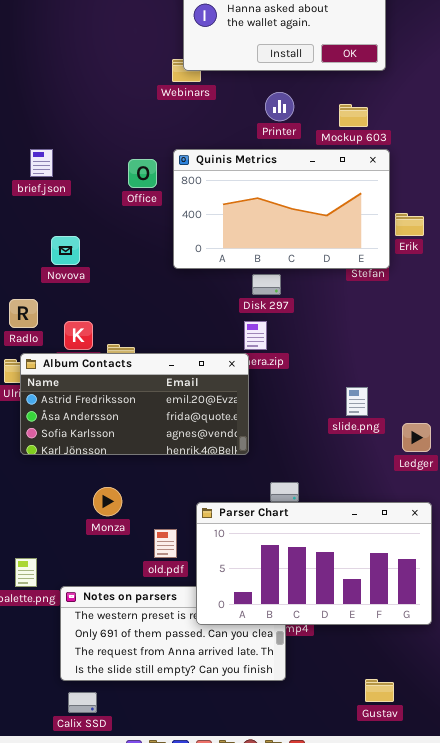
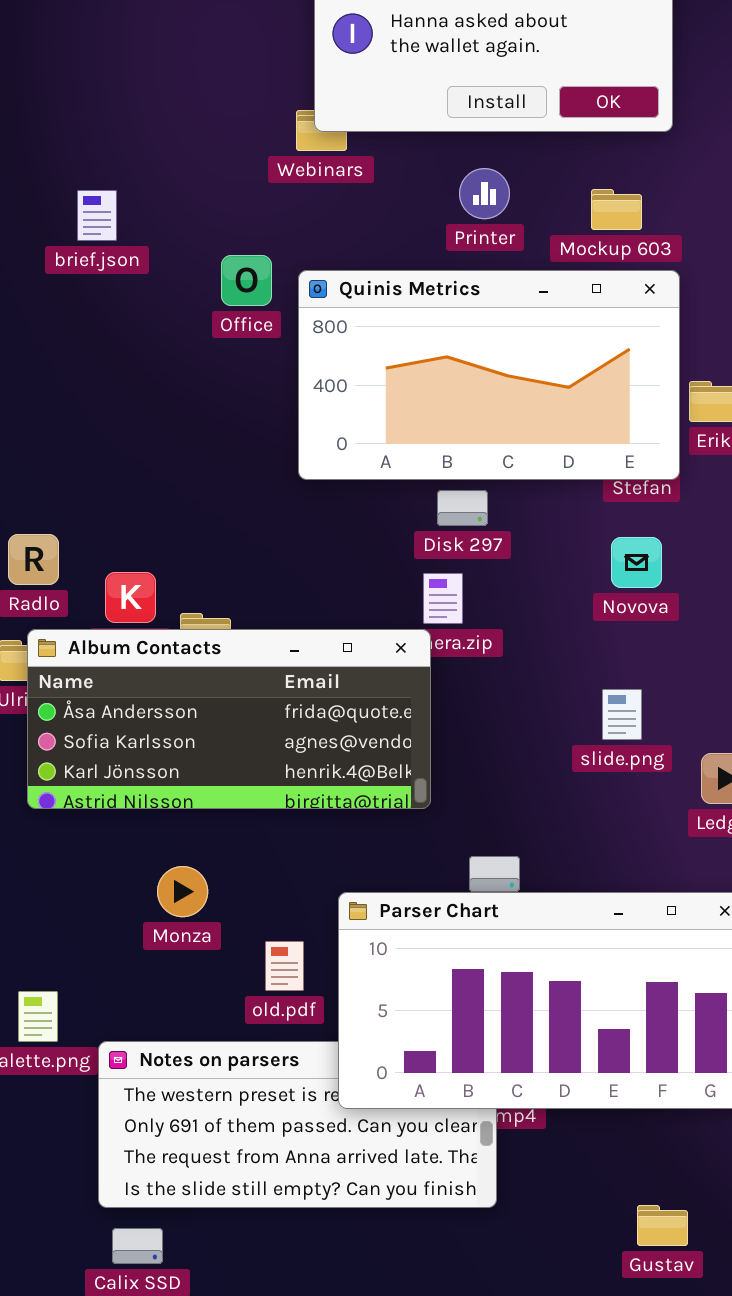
brief.json: [30,149,53,177] -> [77,190,117,241], moved
Office: [128,159,157,188] -> [221,255,272,306], moved
Novova: [51,236,80,265] -> [611,537,662,588], moved
Album Contacts: [20,353,249,455] -> [27,629,431,809], scrolled down 1 row

